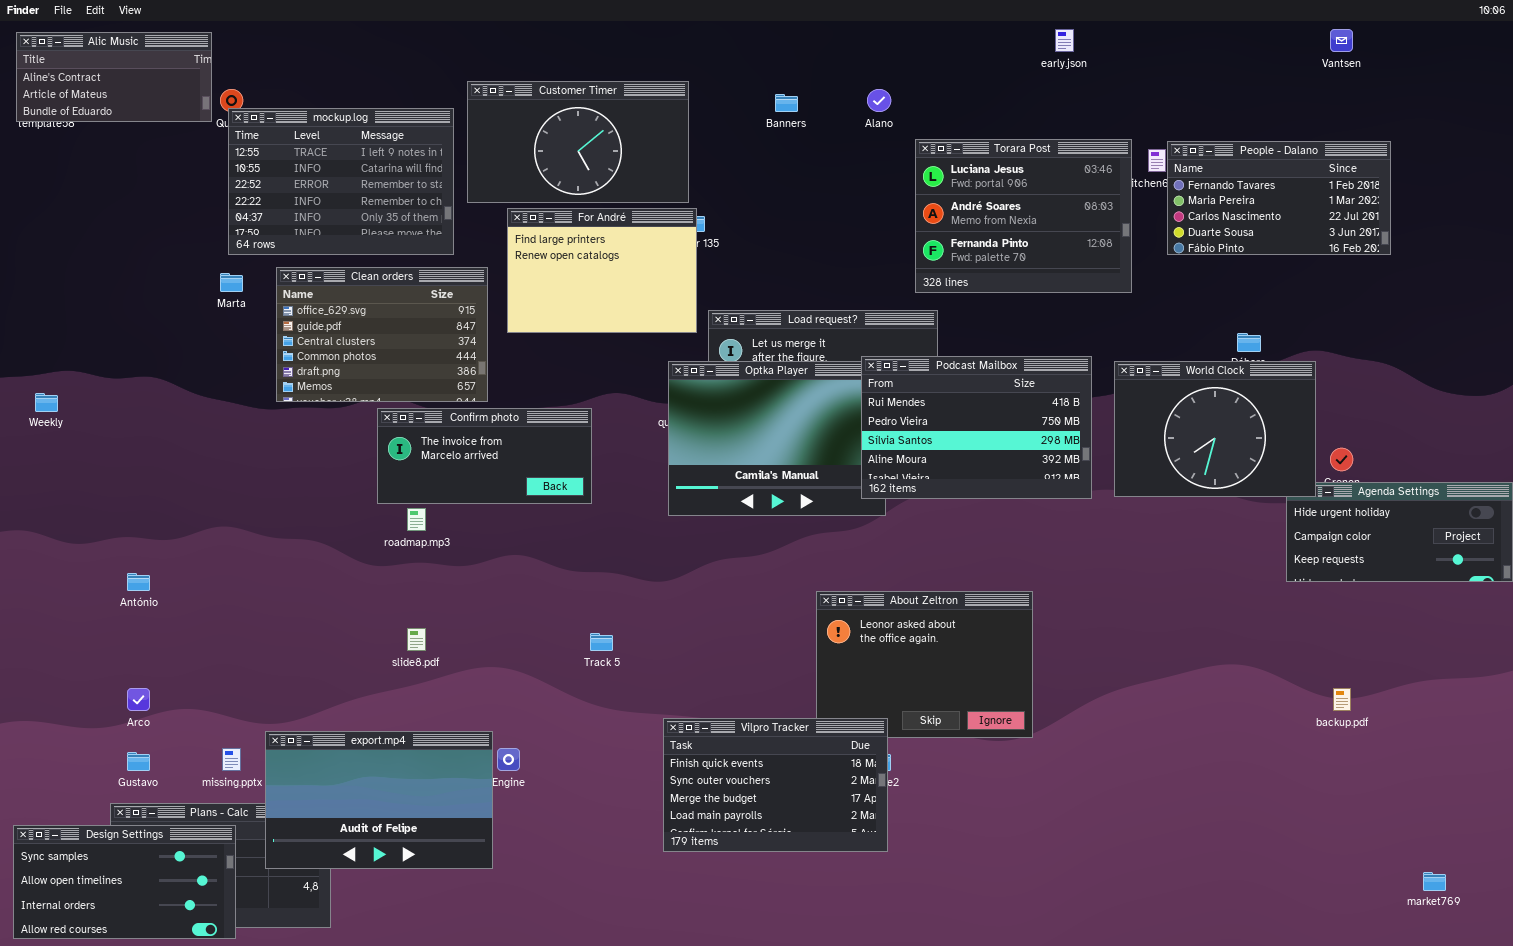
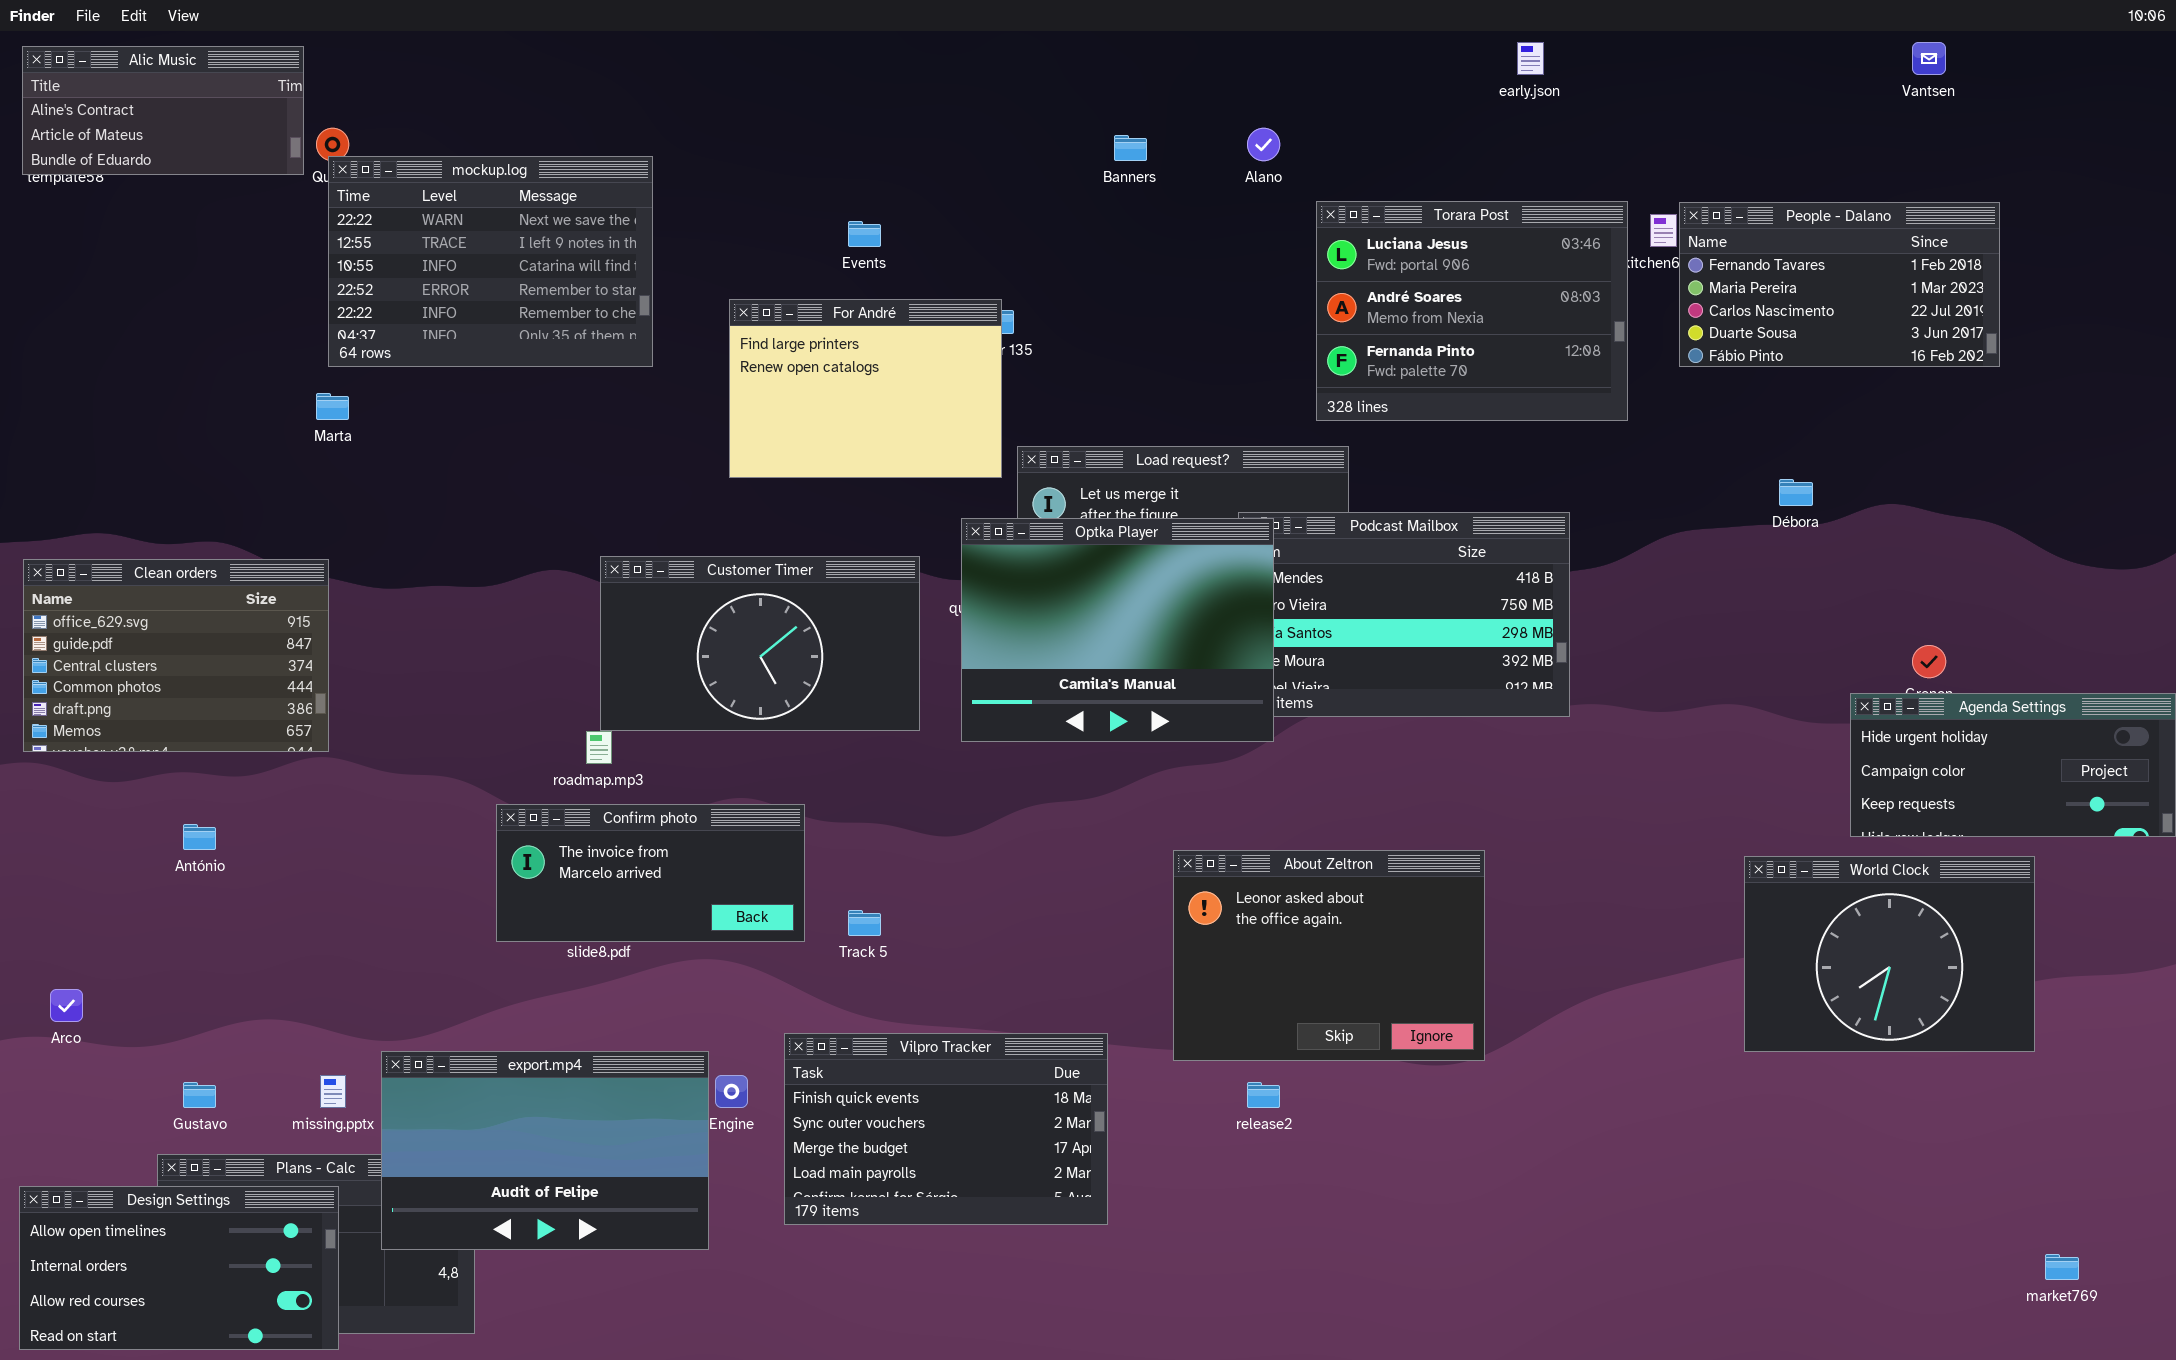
Customer Timer: [467,81,689,203] -> [600,556,920,731], moved
mockup.log: [228,108,454,255] -> [328,156,653,367], scrolled up 1 row
Clean orders: [276,267,488,402] -> [23,559,329,752], moved
Optka Player: [668,361,886,516] -> [961,518,1274,742], raised
World Clock: [1114,361,1316,497] -> [1744,856,2035,1052], moved
Confirm photo: [377,408,592,504] -> [496,804,805,942], moved
Arco: [127,688,150,711] -> [50,989,83,1022], moved
Vilpro Tracker: [663,718,888,852] -> [784,1033,1108,1225], moved
Design Settings: [13,825,236,939] -> [19,1186,339,1350], scrolled down 1 row

